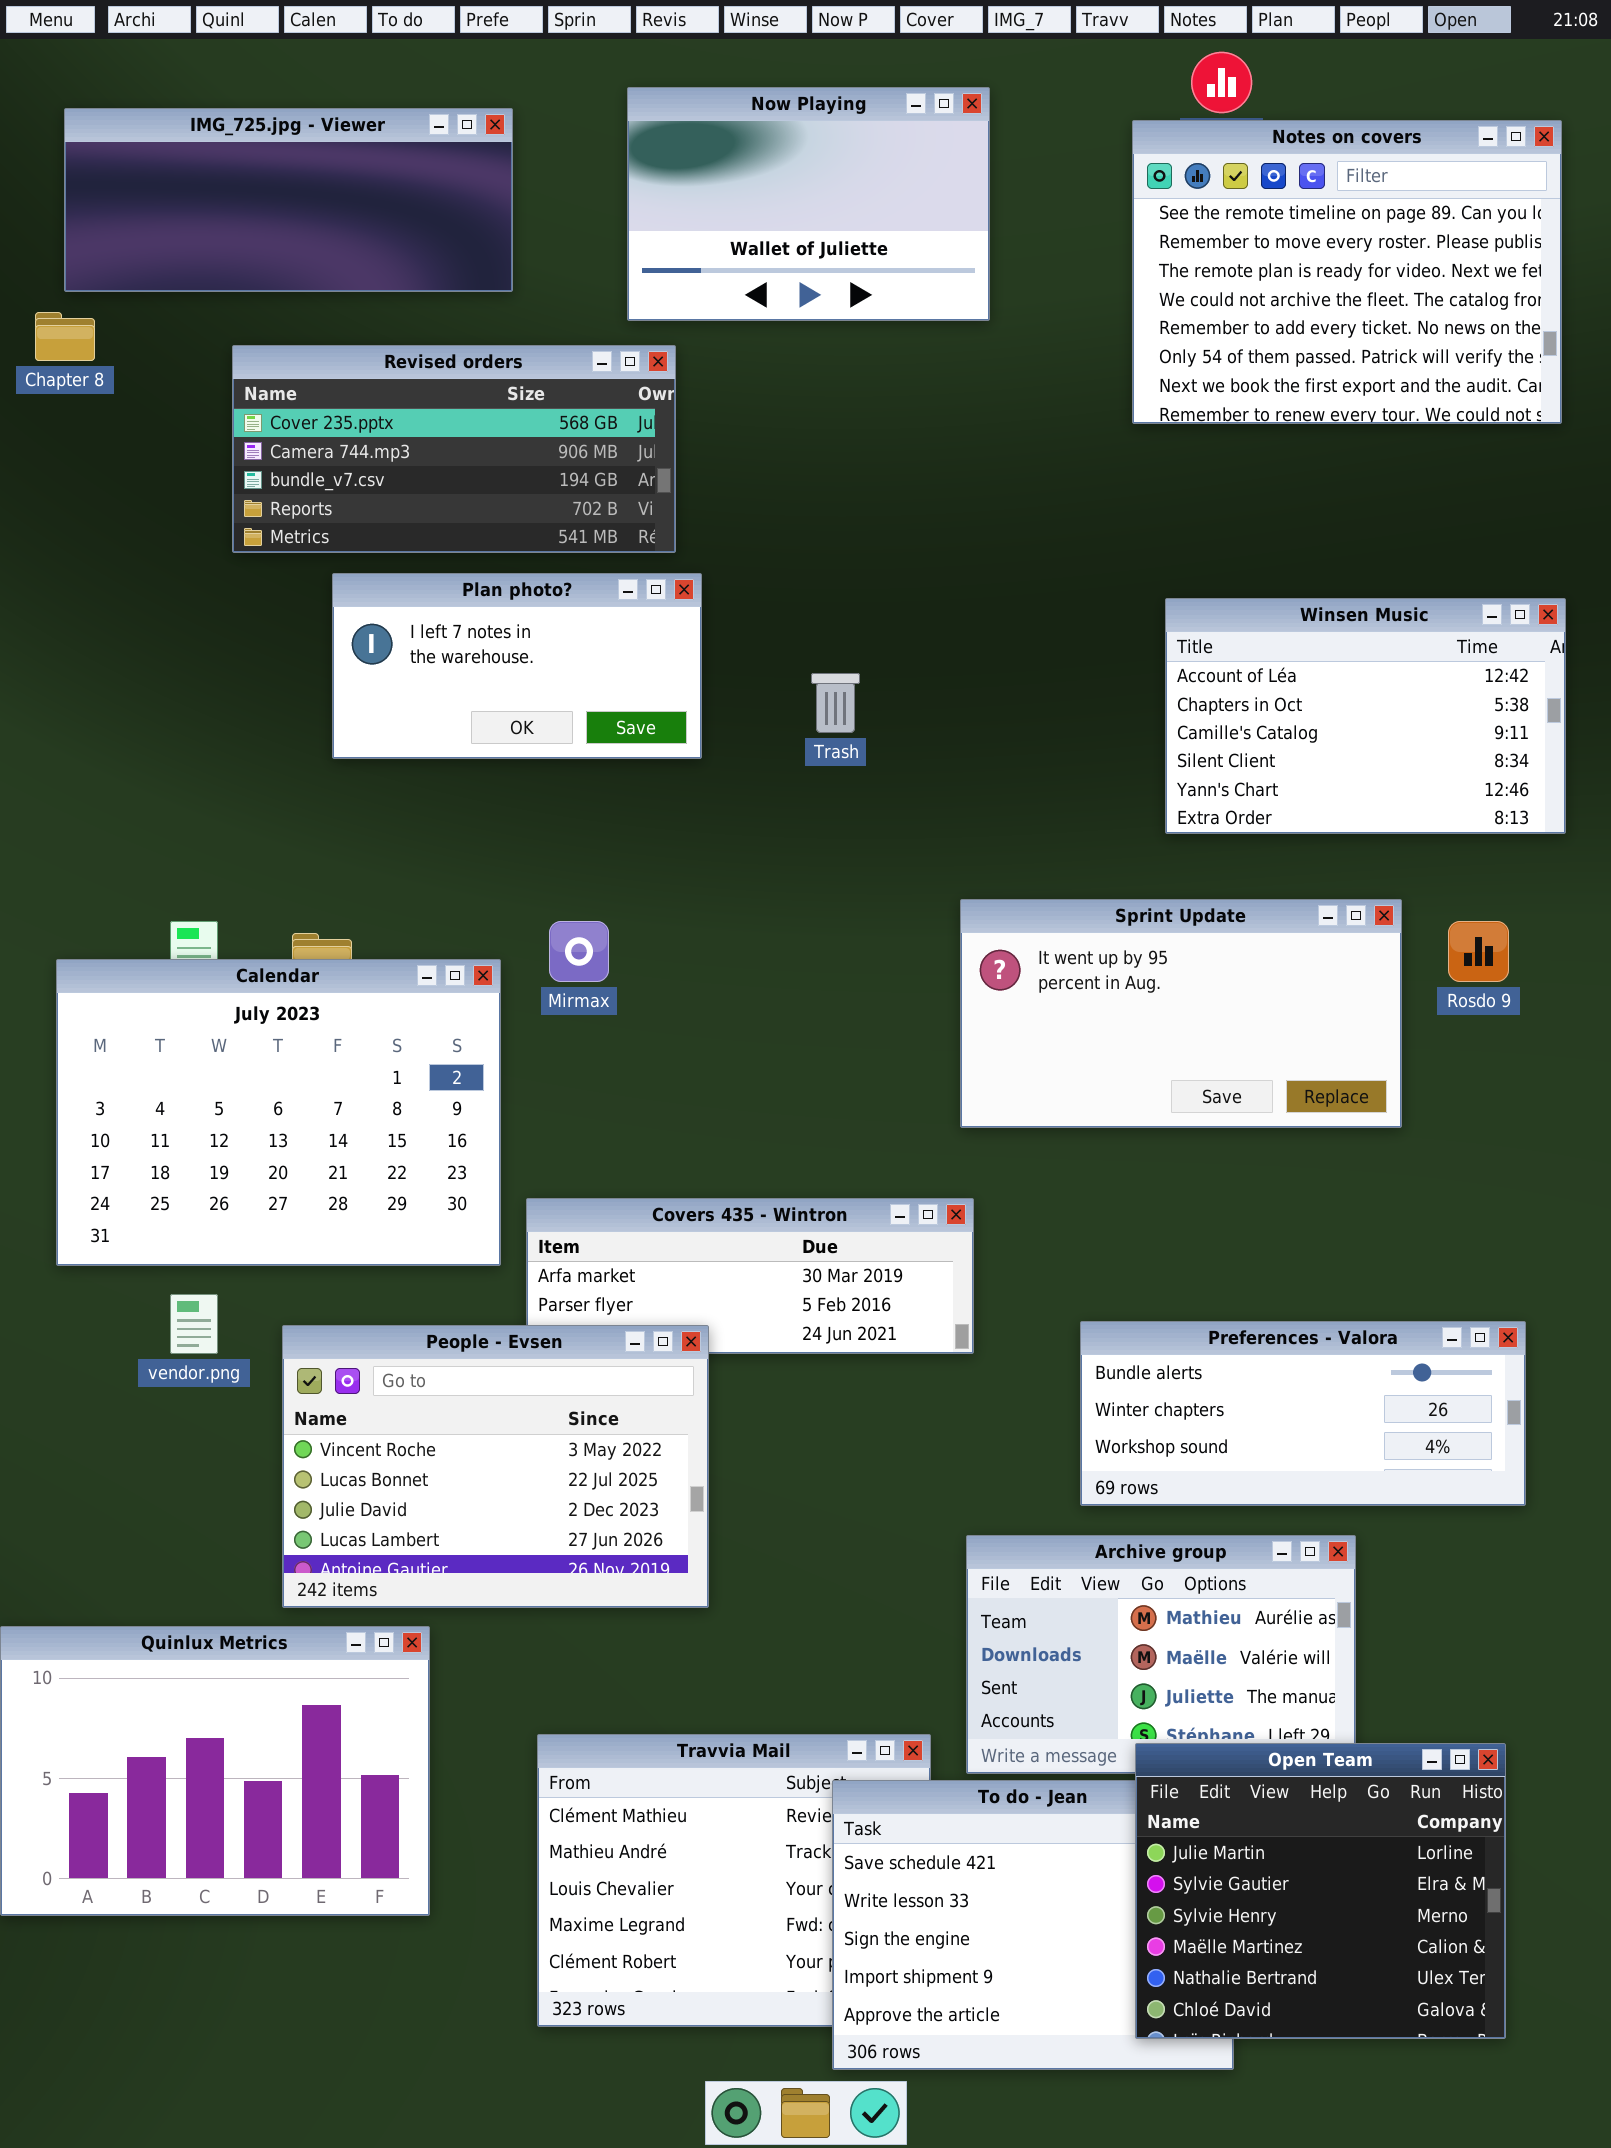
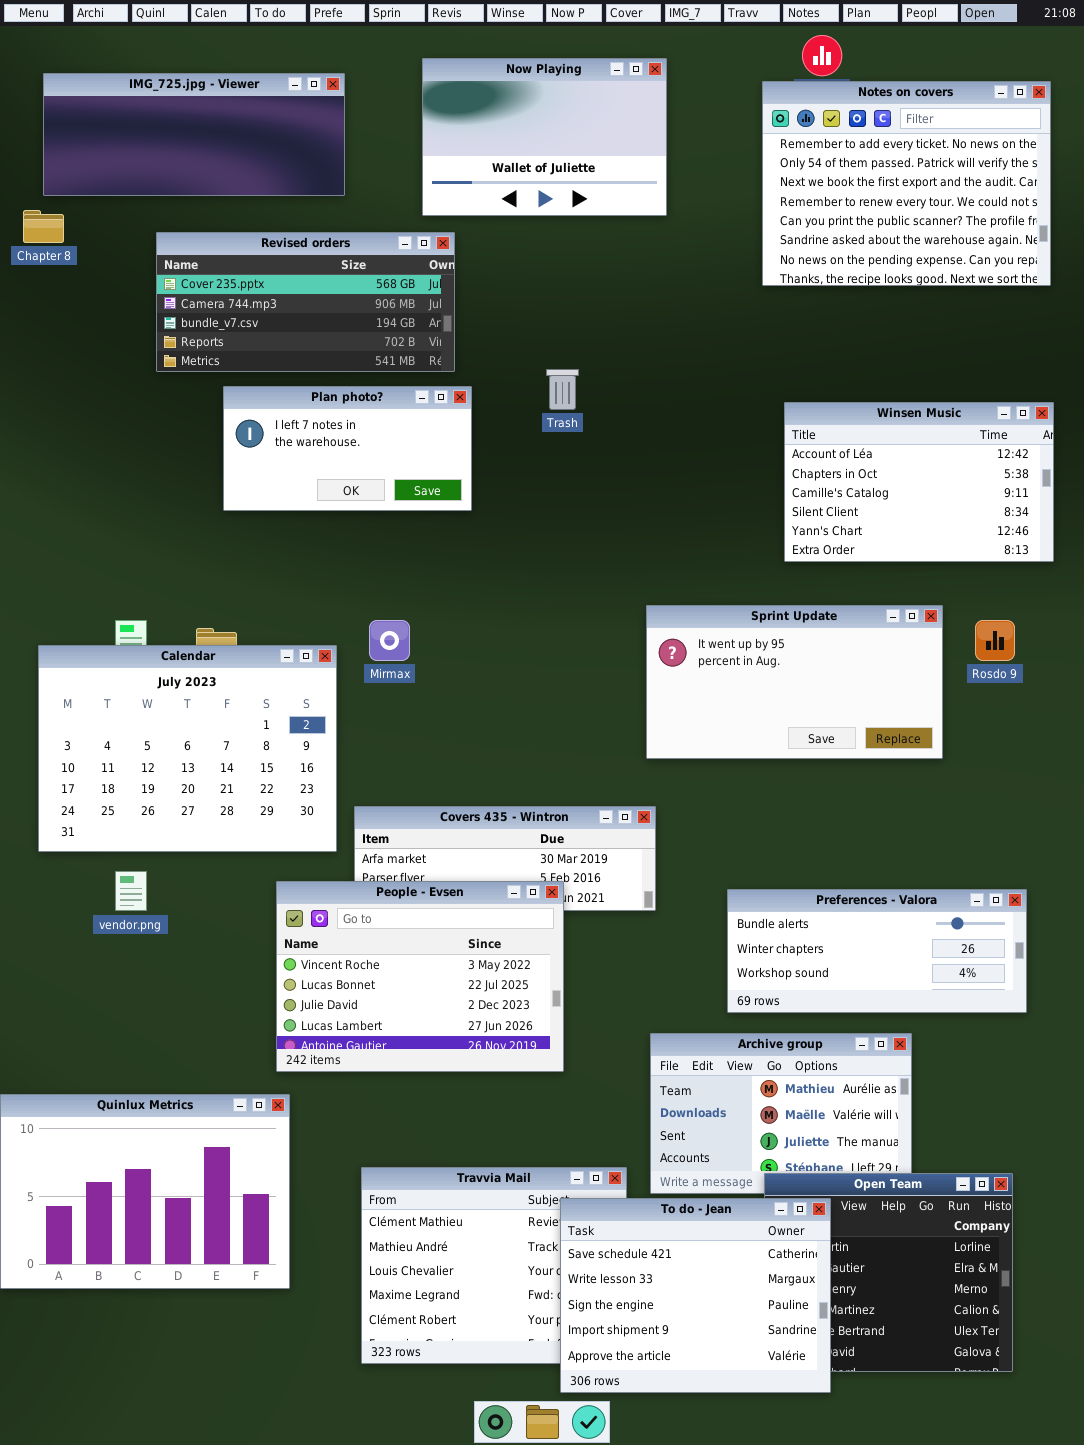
Notes on covers: [1132,120,1562,424] -> [762,81,1051,286], scrolled down 4 rows
Trash: [811,673,860,733] -> [546,369,579,410], moved
People - Evsen: [282,1325,709,1608] -> [276,881,564,1072], moved
To do - Jean: [832,1780,1234,2070] -> [560,1198,831,1393], raised

